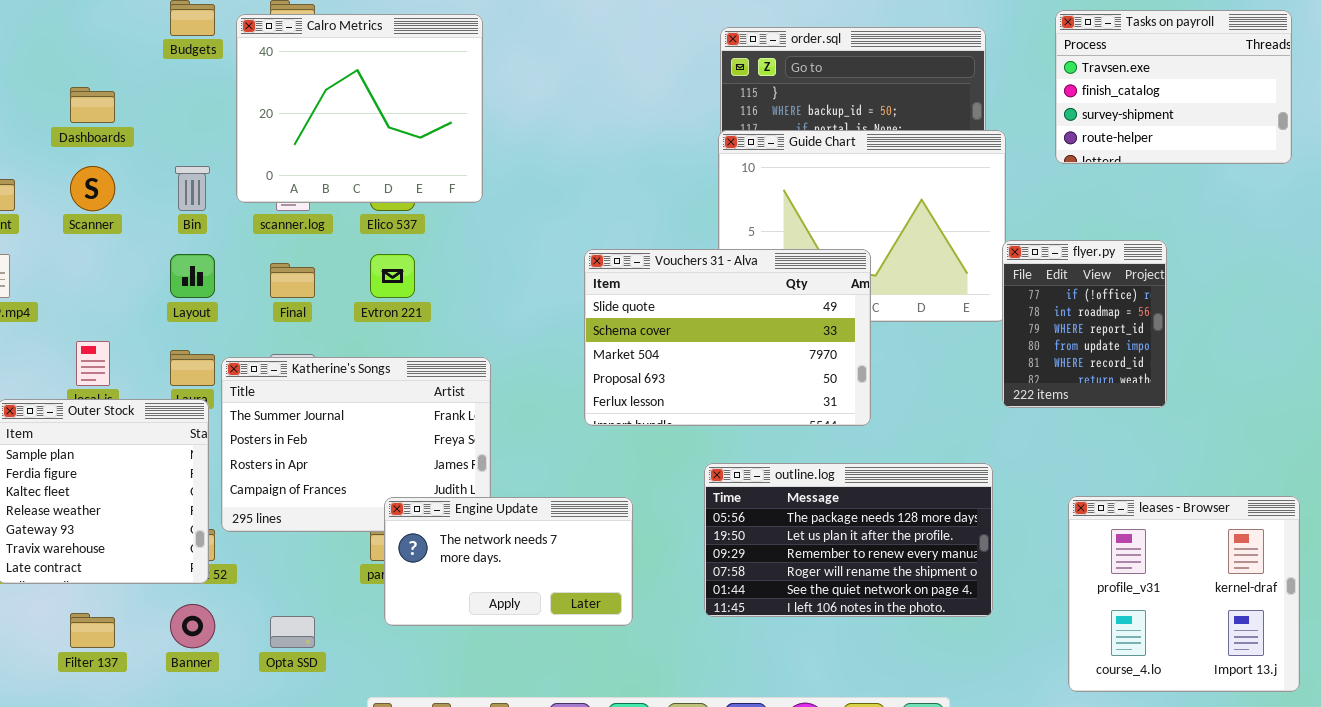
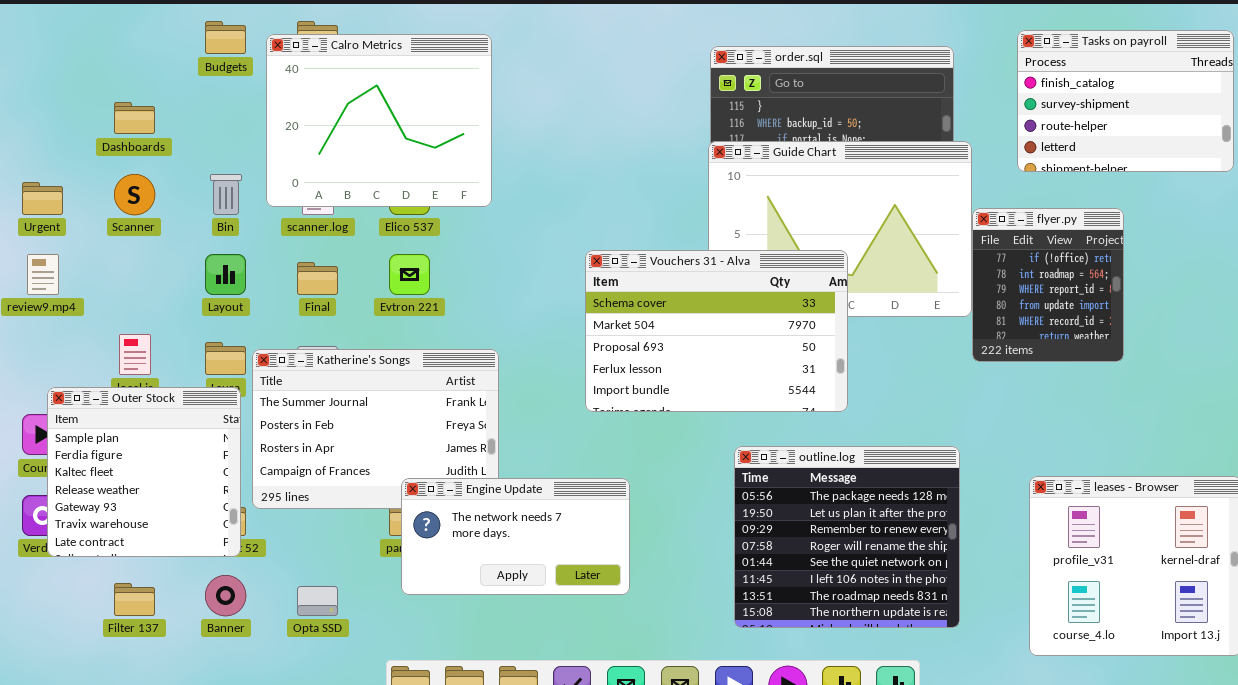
Tasks on payroll: [1055,10,1292,164] -> [1017,30,1234,172], scrolled down 1 row
flyer.py: [1002,240,1167,408] -> [972,208,1124,362], moved
Vouchers 31 - Alva: [584,249,871,426] -> [585,250,848,412], scrolled down 1 row
outline.log: [704,463,993,617] -> [734,446,960,628], resized

